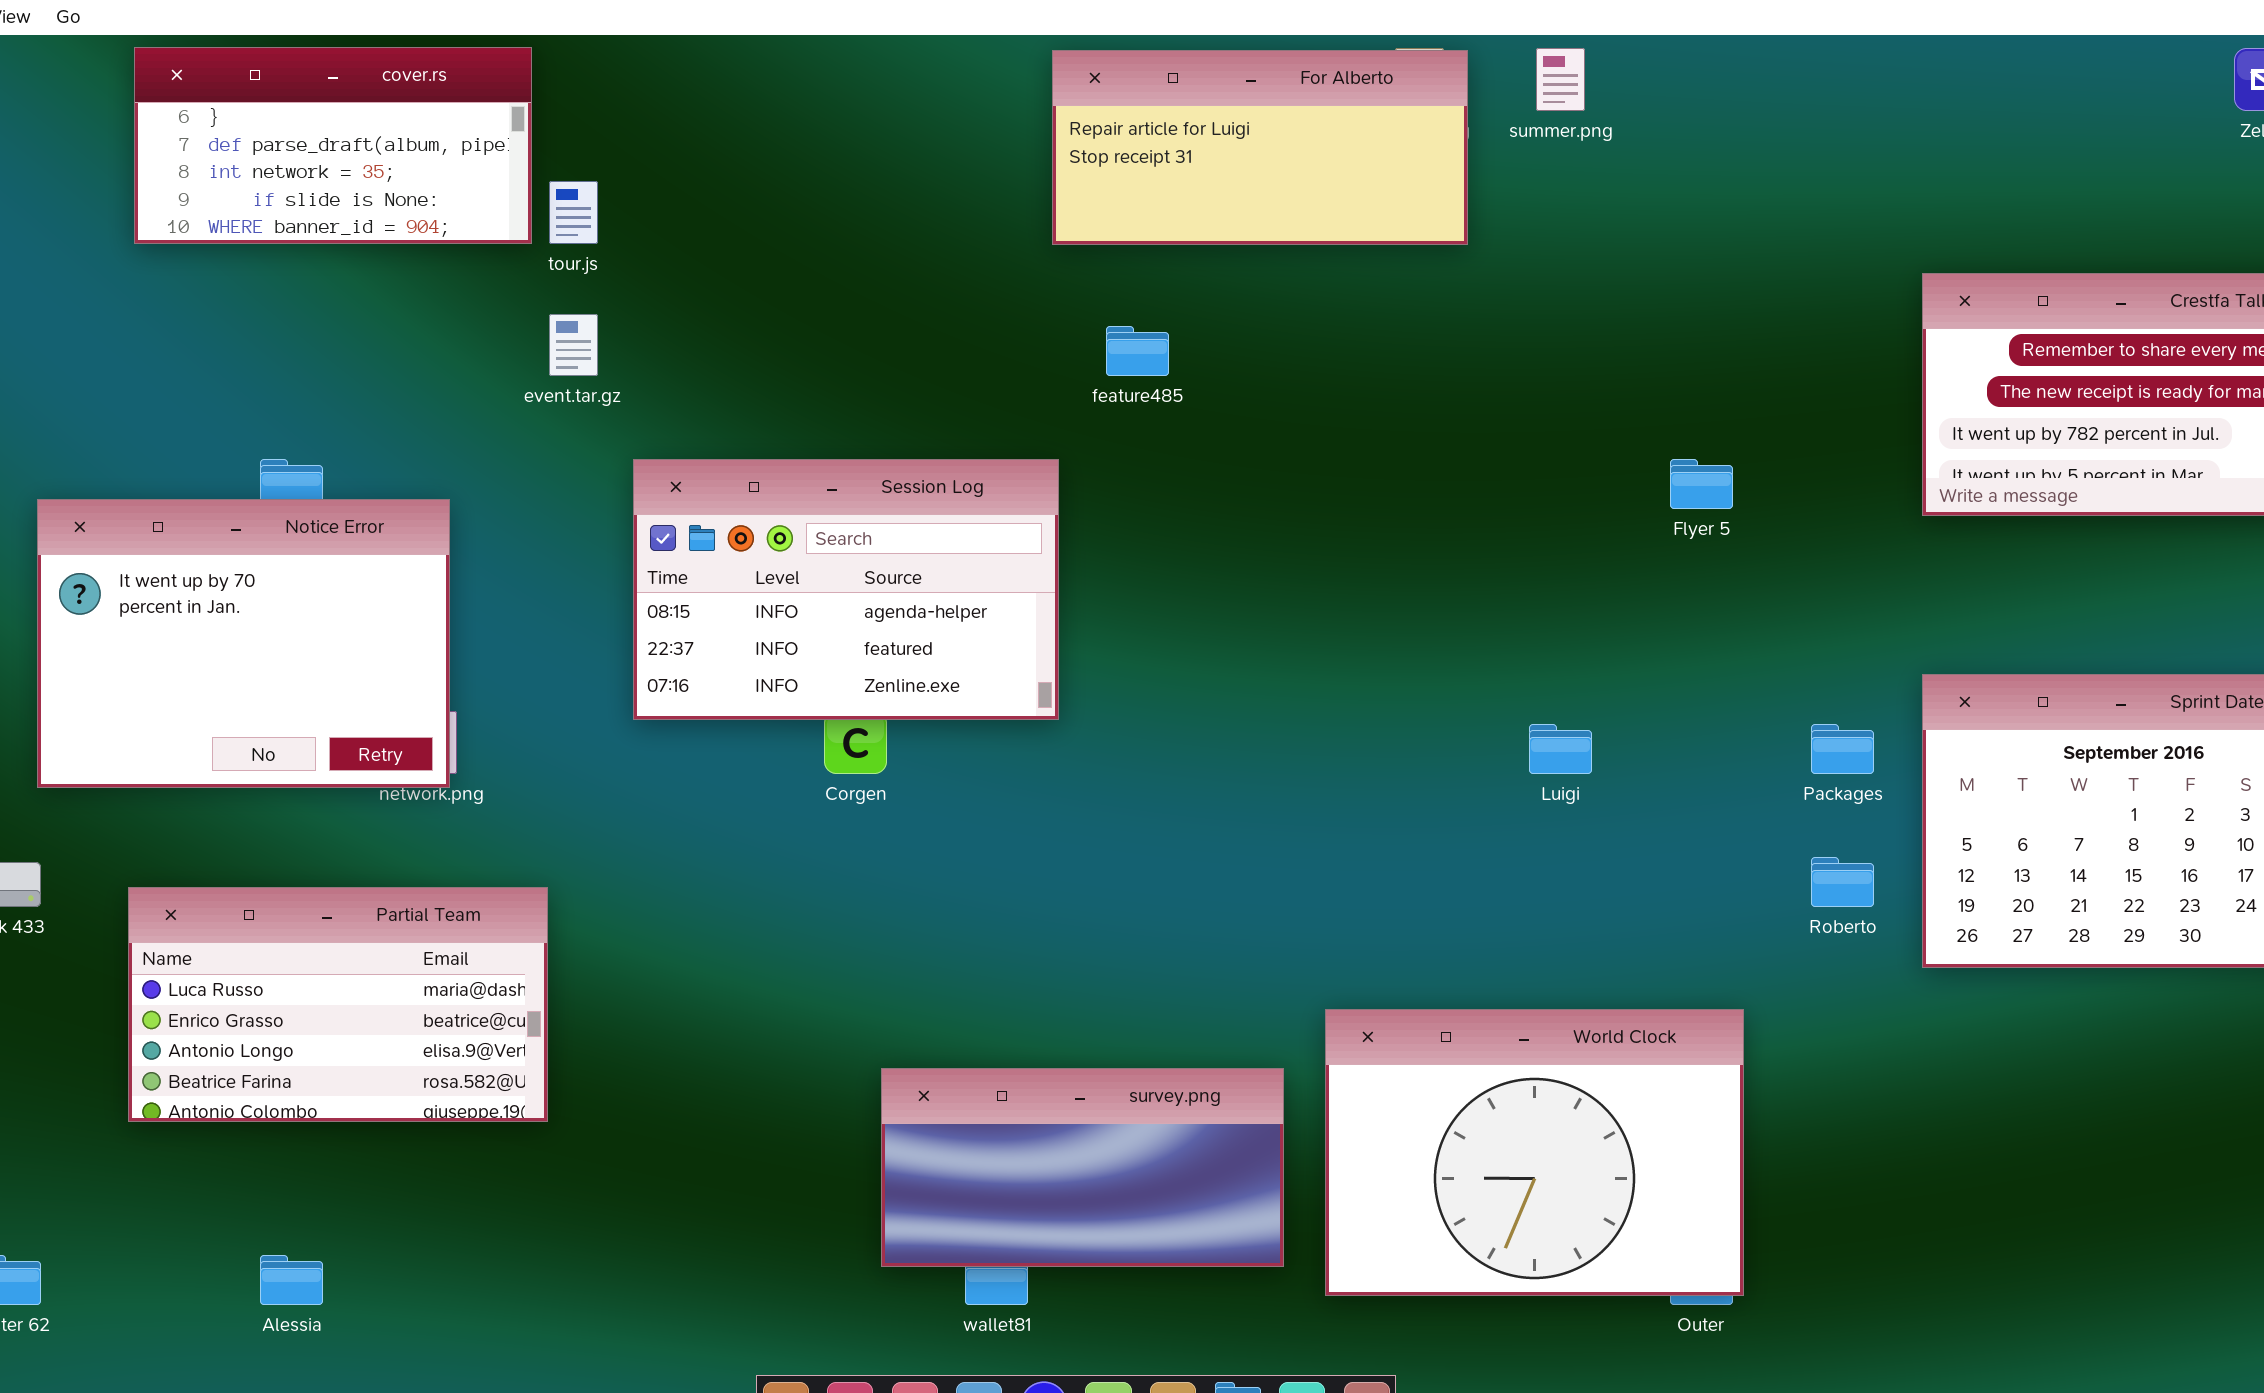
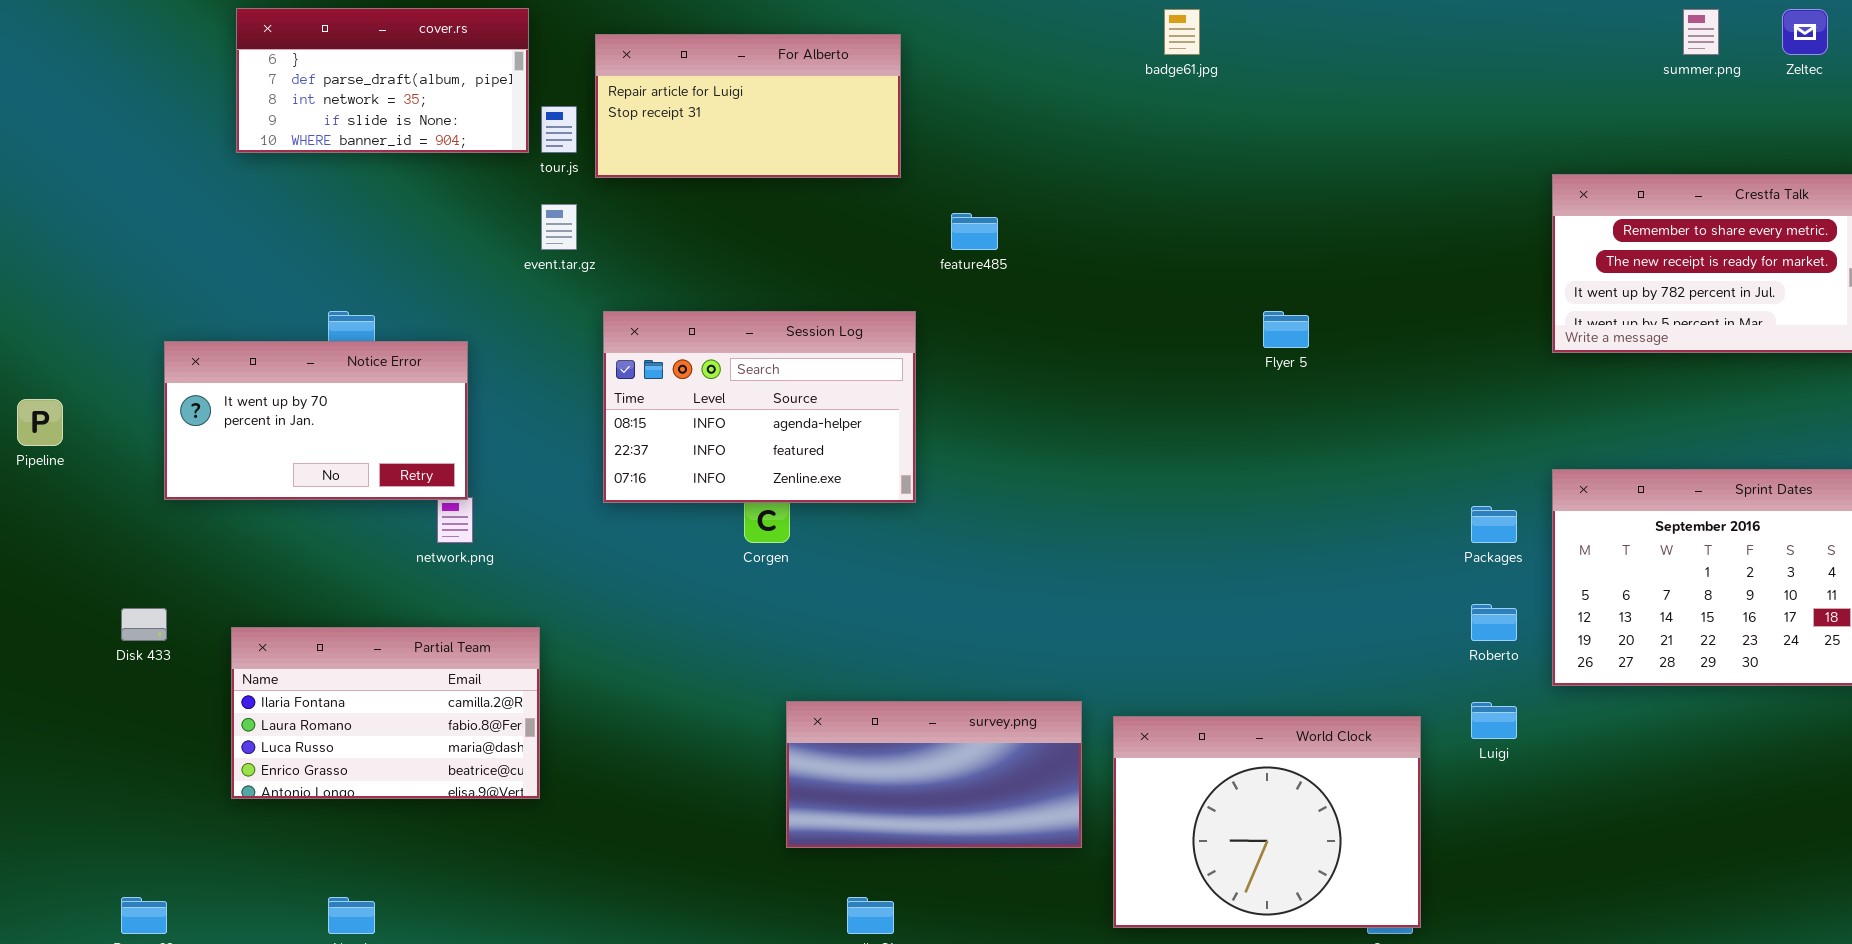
summer.png: [1536,48,1585,111] -> [1683,9,1719,55], moved
For Alberto: [1052,50,1468,245] -> [595,34,901,178], moved
Flyer 5: [1670,459,1733,509] -> [1263,311,1309,348], moved
Notice Error: [37,499,450,788] -> [164,341,468,500], resized
Luigi: [1529,724,1592,774] -> [1471,702,1517,739], moved
Partial Team: [128,887,548,1122] -> [231,627,540,799], scrolled up 2 rows
survey.png: [881,1068,1284,1267] -> [786,701,1082,848], moved

